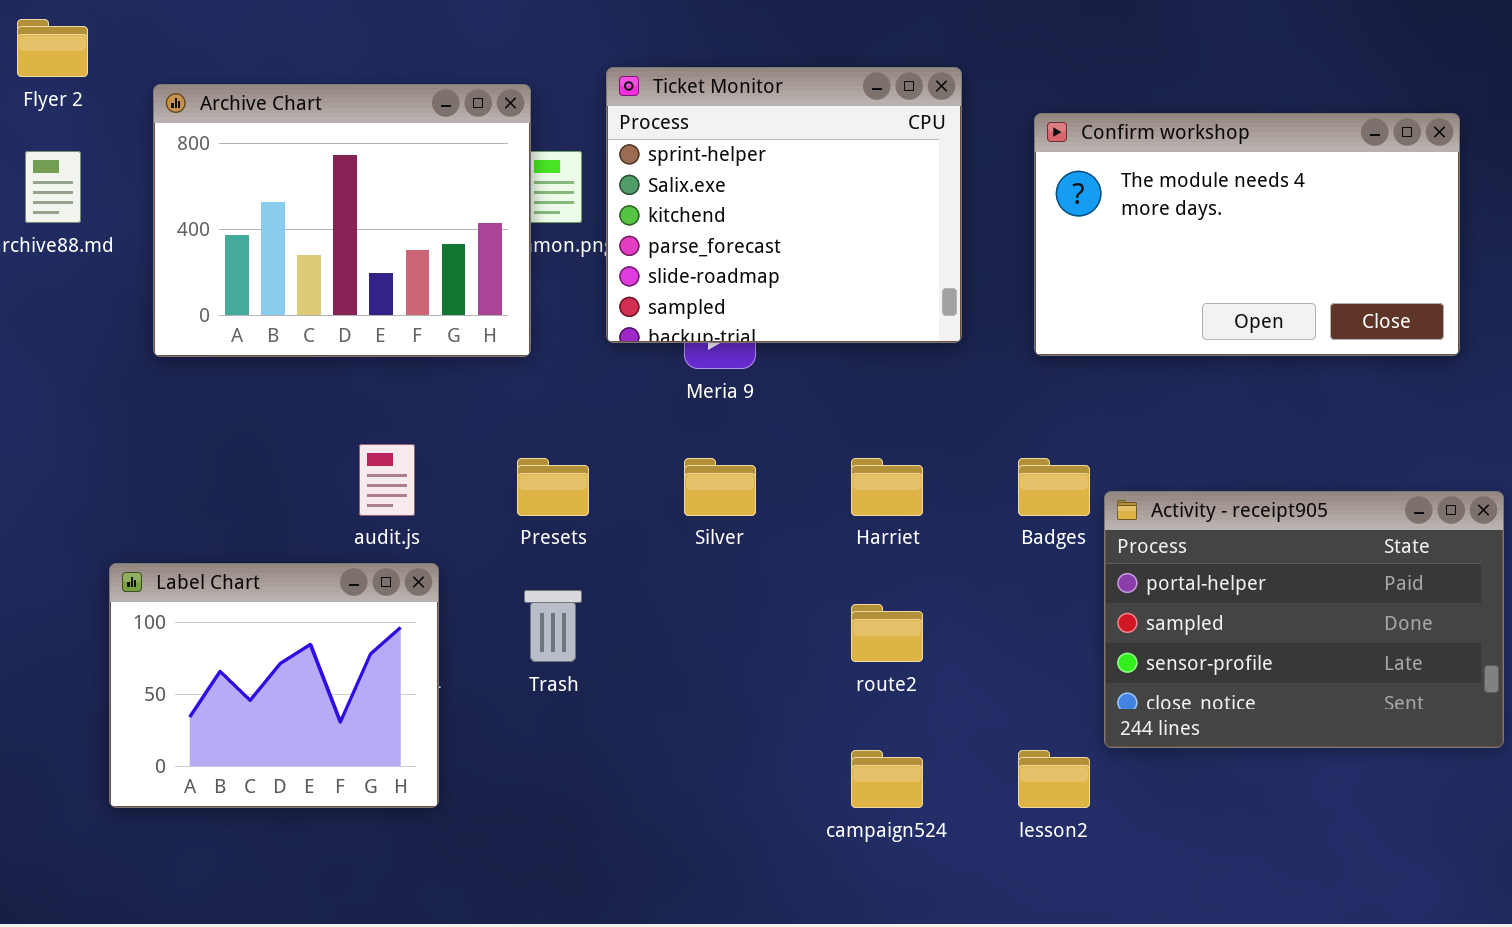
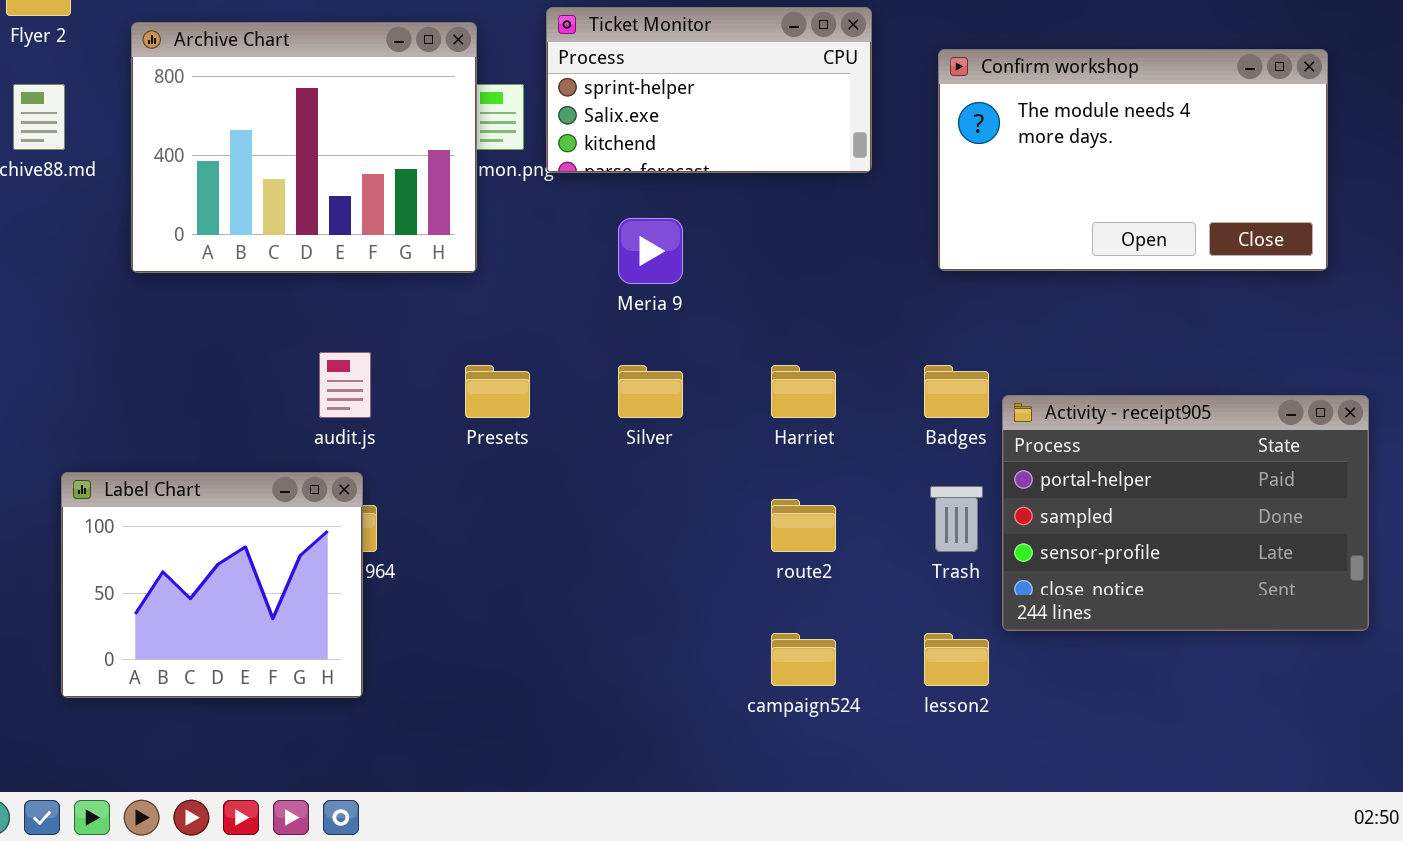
Ticket Monitor: [606,67,962,343] -> [546,7,872,173], resized
Label Chart: [109,563,439,808] -> [61,472,363,698], moved
Trash: [524,590,582,662] -> [930,486,983,552], moved

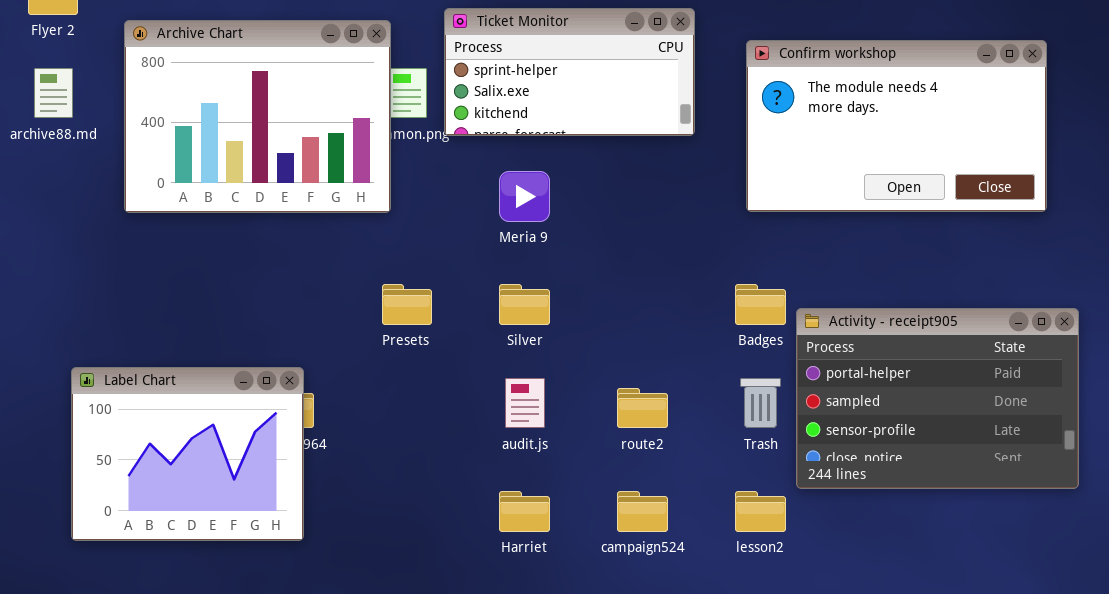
audit.js: [319,352,371,418] -> [505,378,545,428], moved
Harriet: [771,365,836,418] -> [499,491,550,532], moved

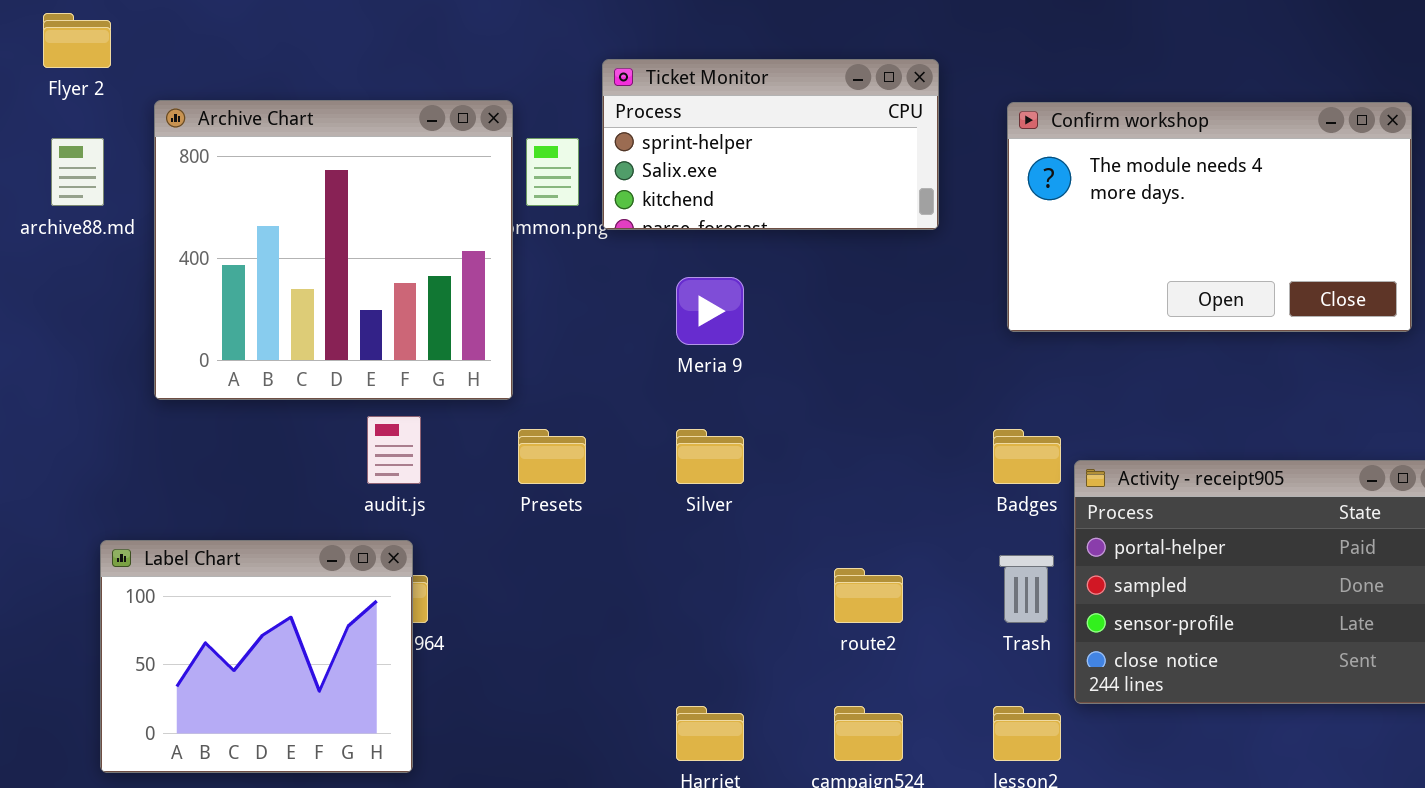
Archive Chart: [124,20,391,213] -> [154,100,513,400], moved, resized
audit.js: [505,378,545,428] -> [367,416,421,484], moved

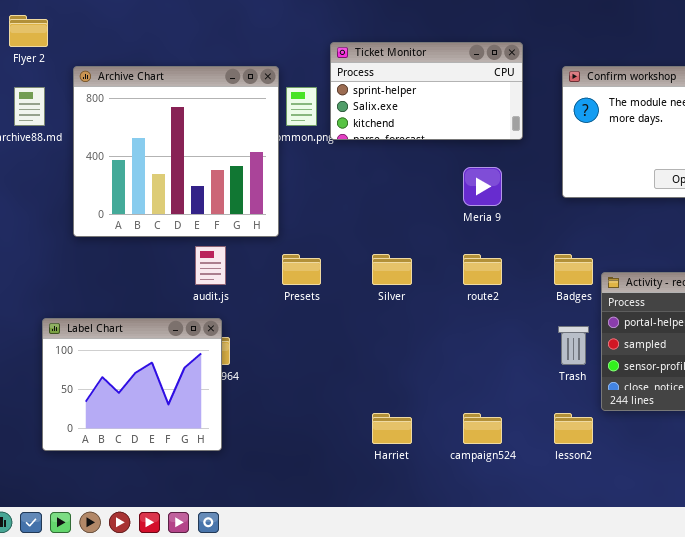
Meria 9: [676,277,744,345] -> [463,167,502,206], moved
route2: [834,568,903,623] -> [463,254,502,285], moved

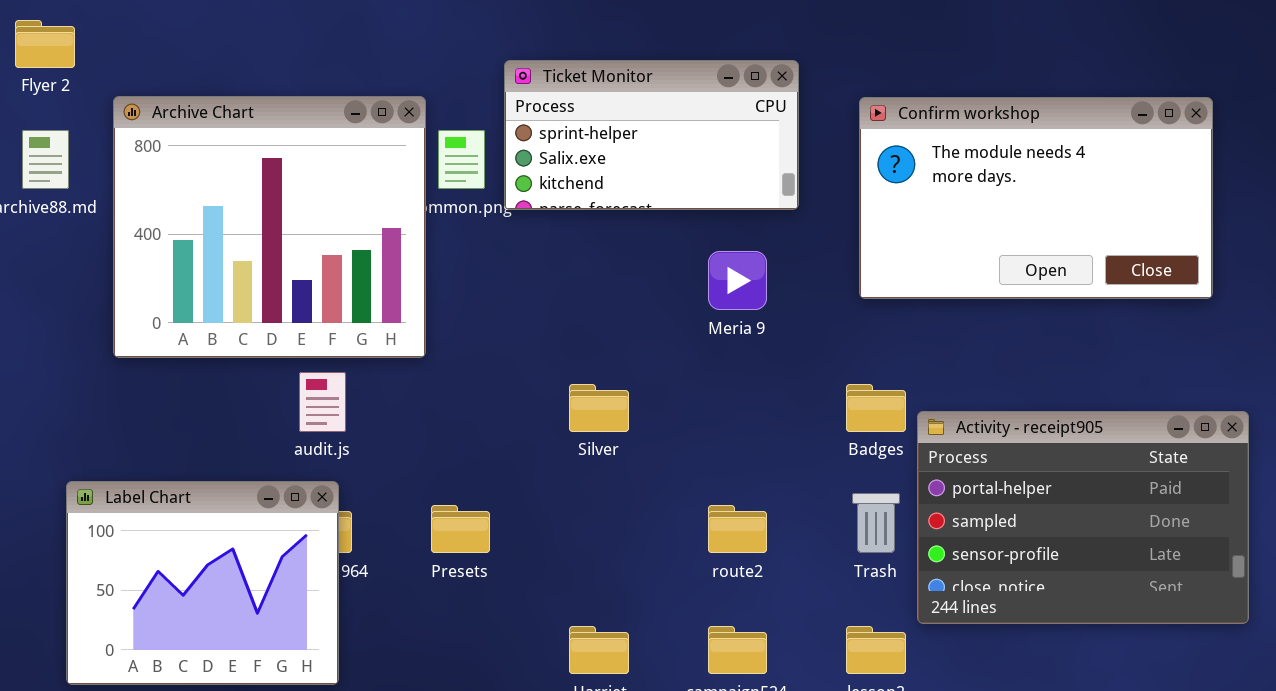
Presets: [282,254,321,285] -> [431,505,490,553], moved
route2: [463,254,502,285] -> [708,505,767,553], moved

